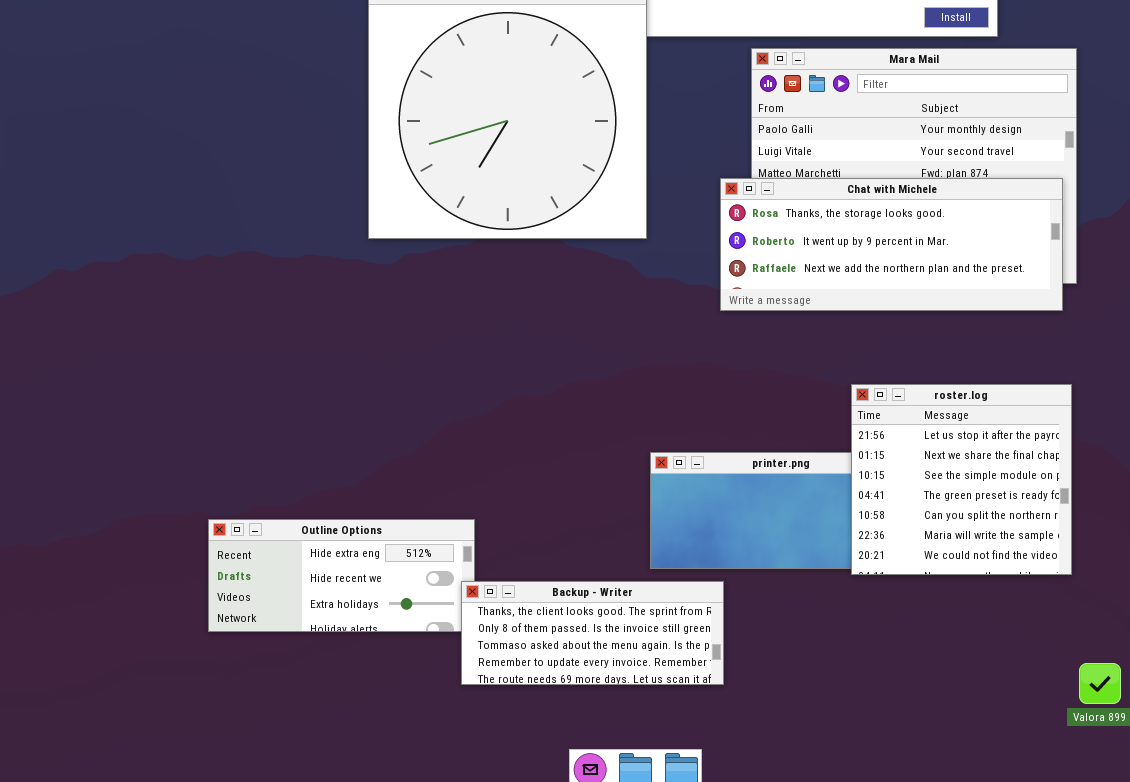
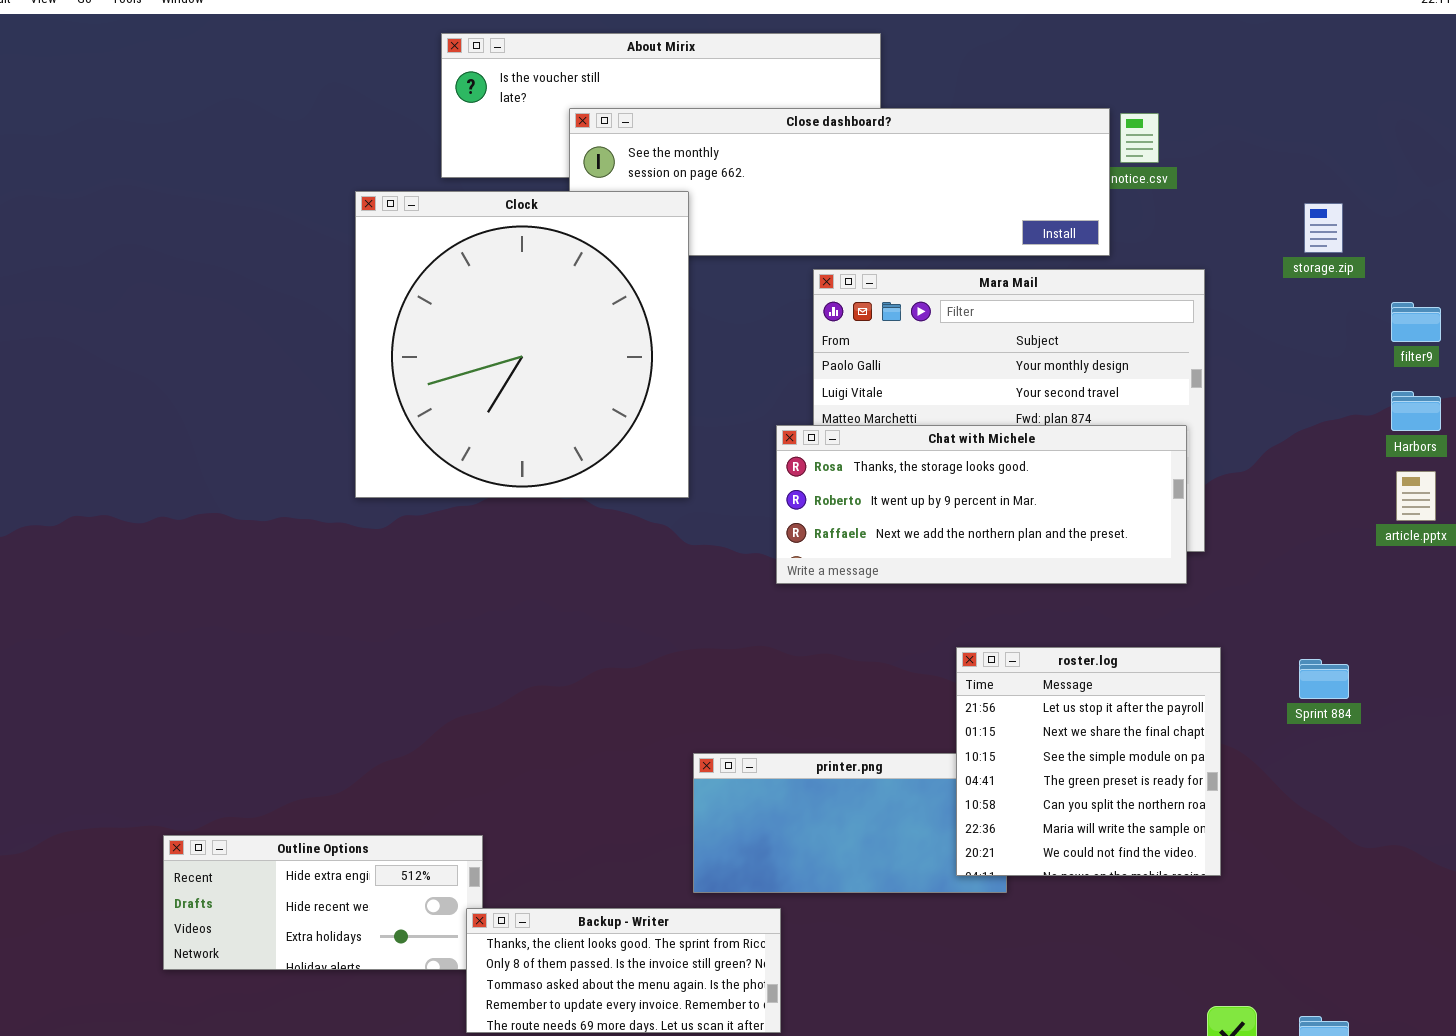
roster.log: [851,384,1072,575] -> [956,647,1221,876], moved

